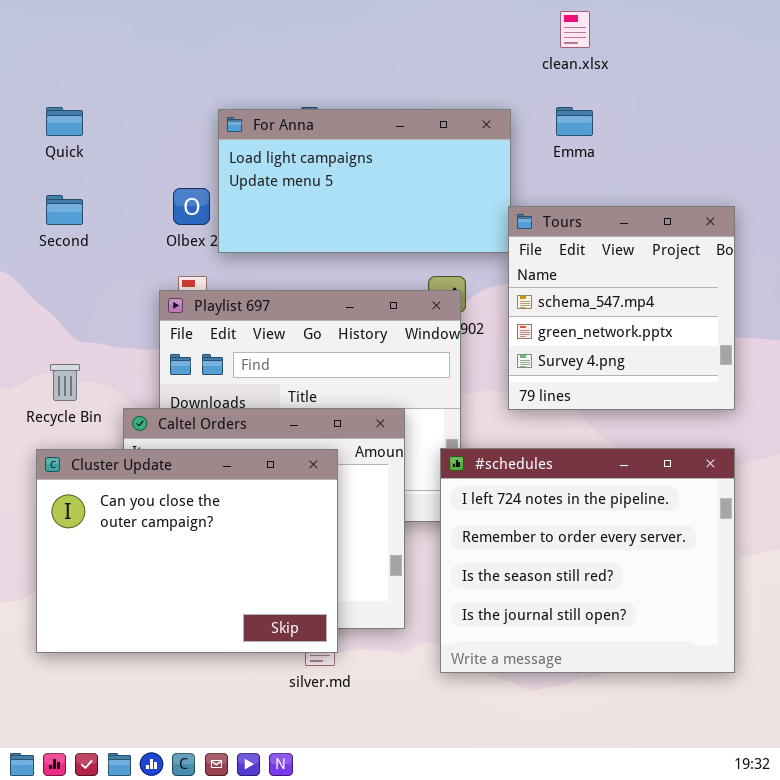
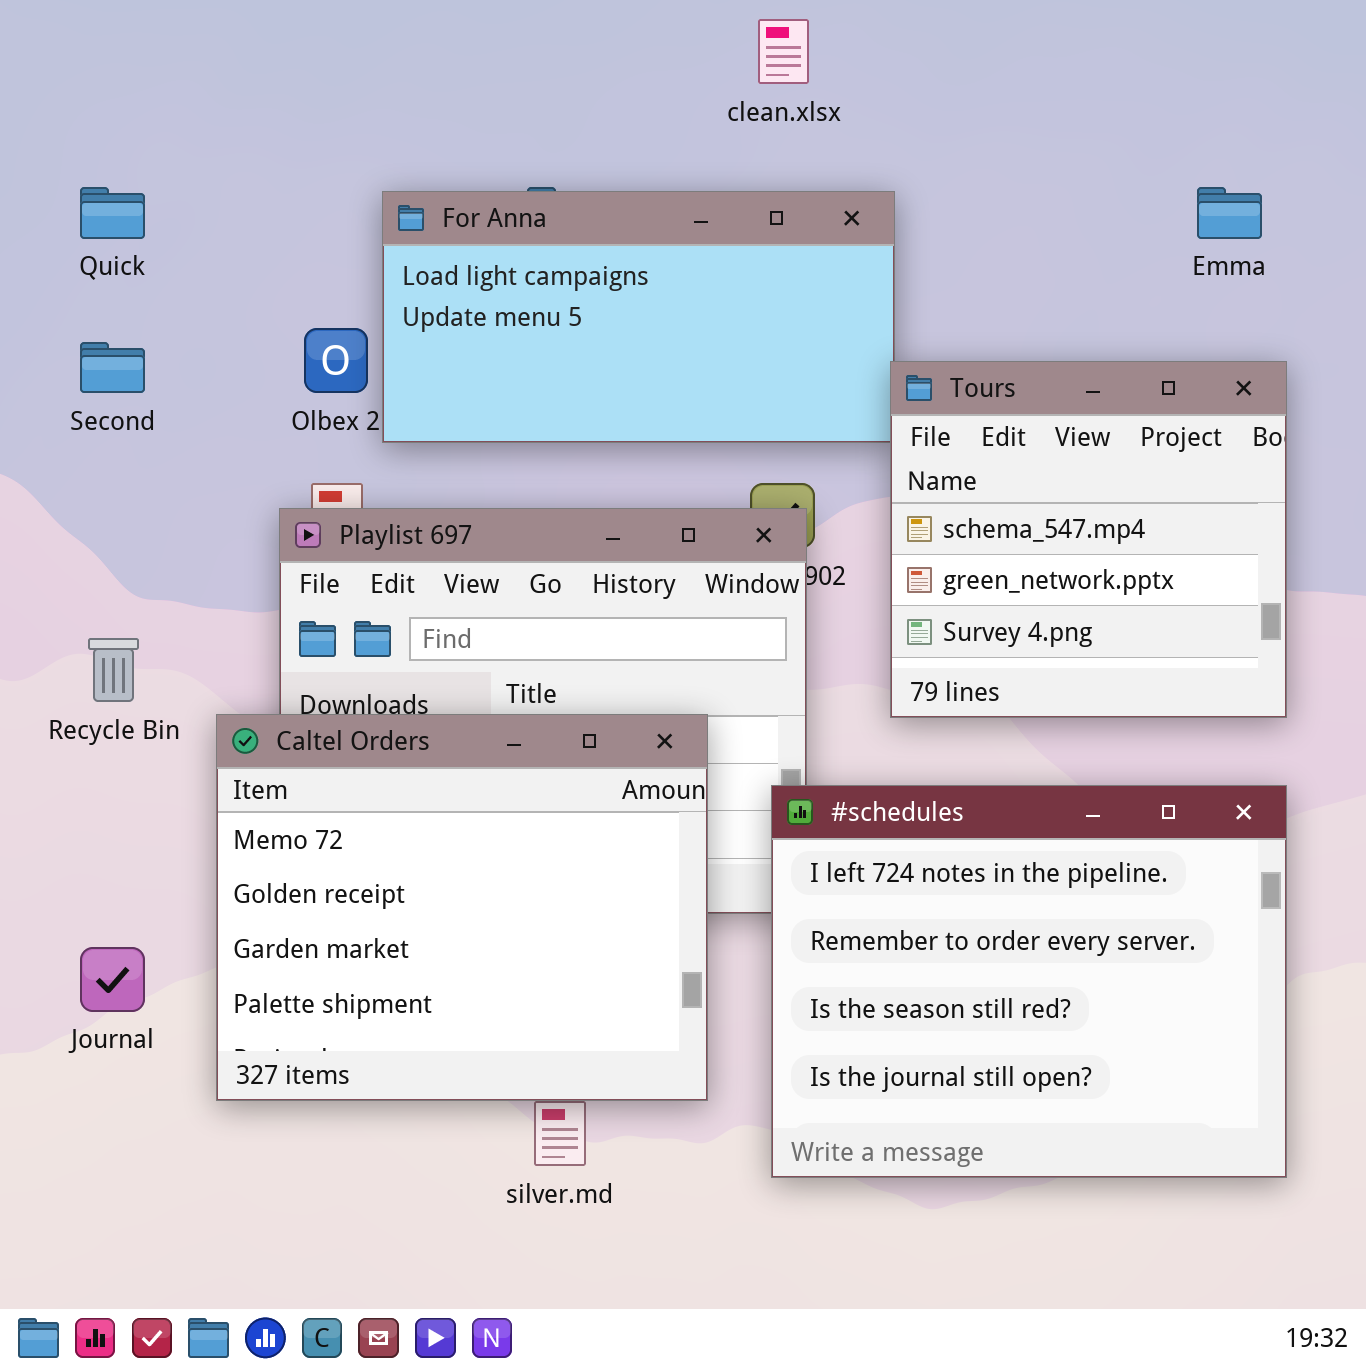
clean.xlsx: [560,11,590,48] -> [758,19,809,84], moved
Emma: [556,107,593,136] -> [1197,187,1262,239], moved
Cluster Update: [36,449,338,653] -> none, closed

